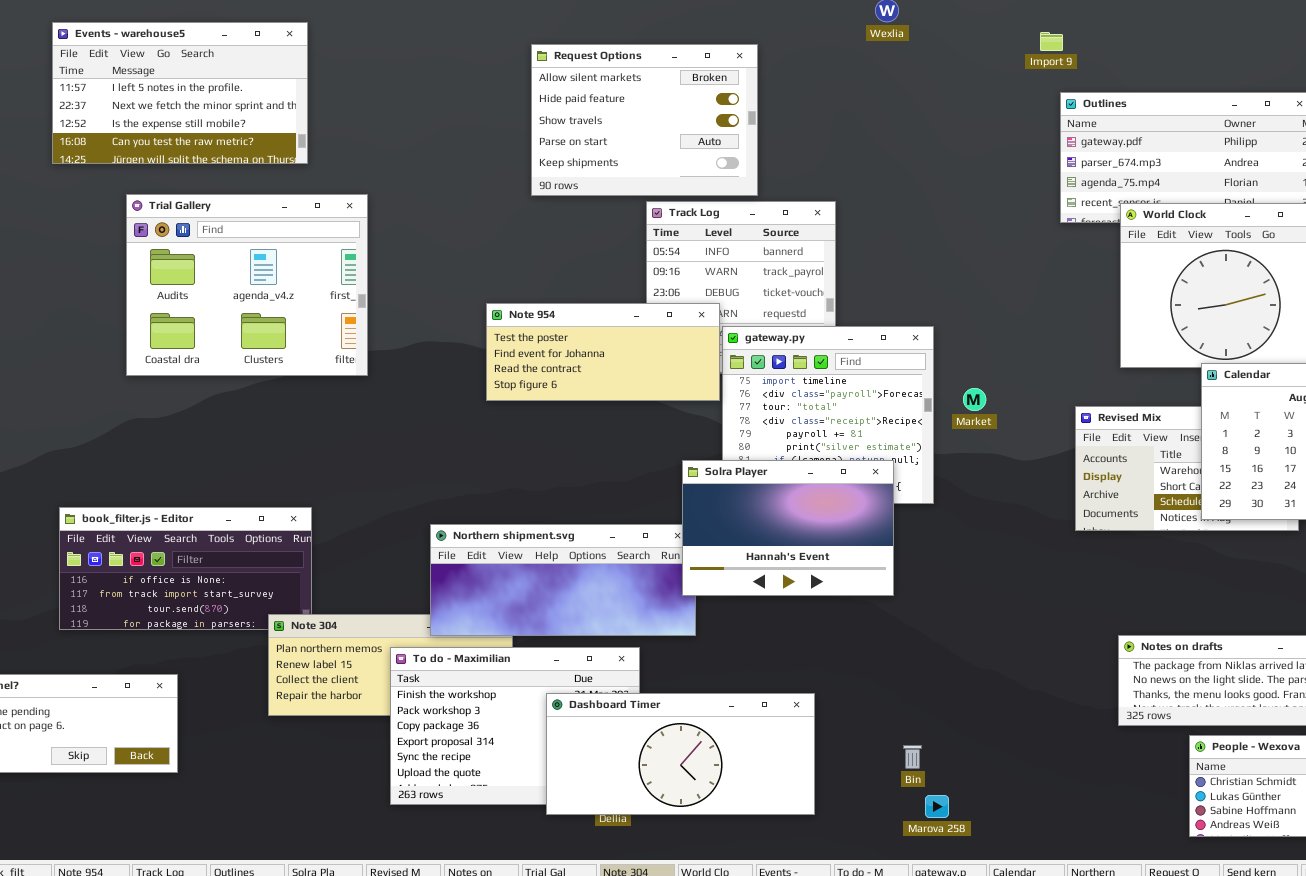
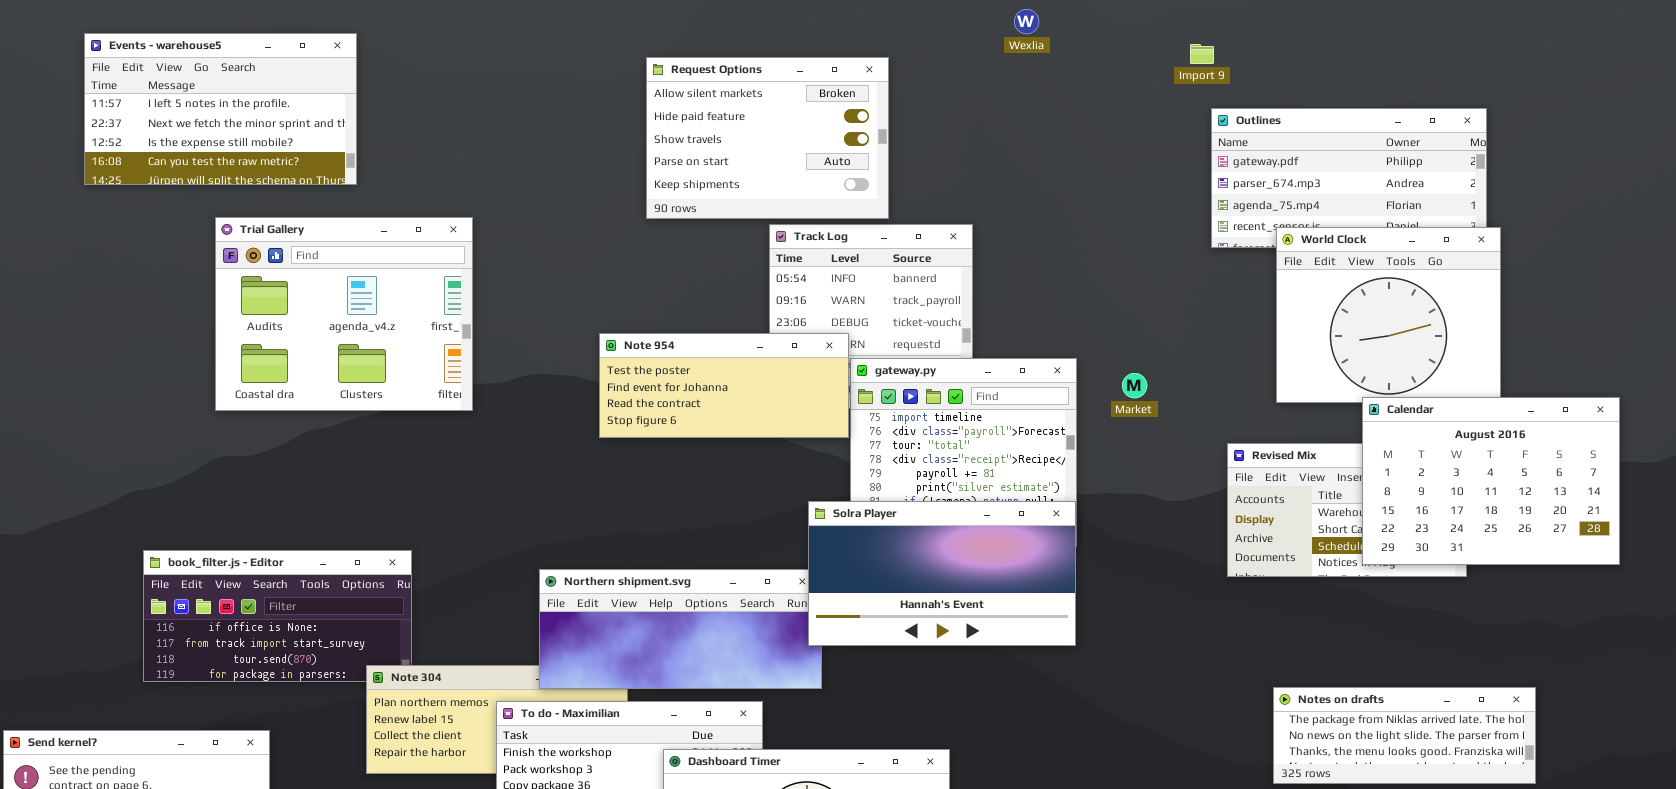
Events - warehouse5: [52,22,308,164] -> [84,33,357,185], moved
Market: [963,388,986,411] -> [1122,373,1147,398], moved
Solra Player: [682,460,894,596] -> [808,501,1076,646], resized

